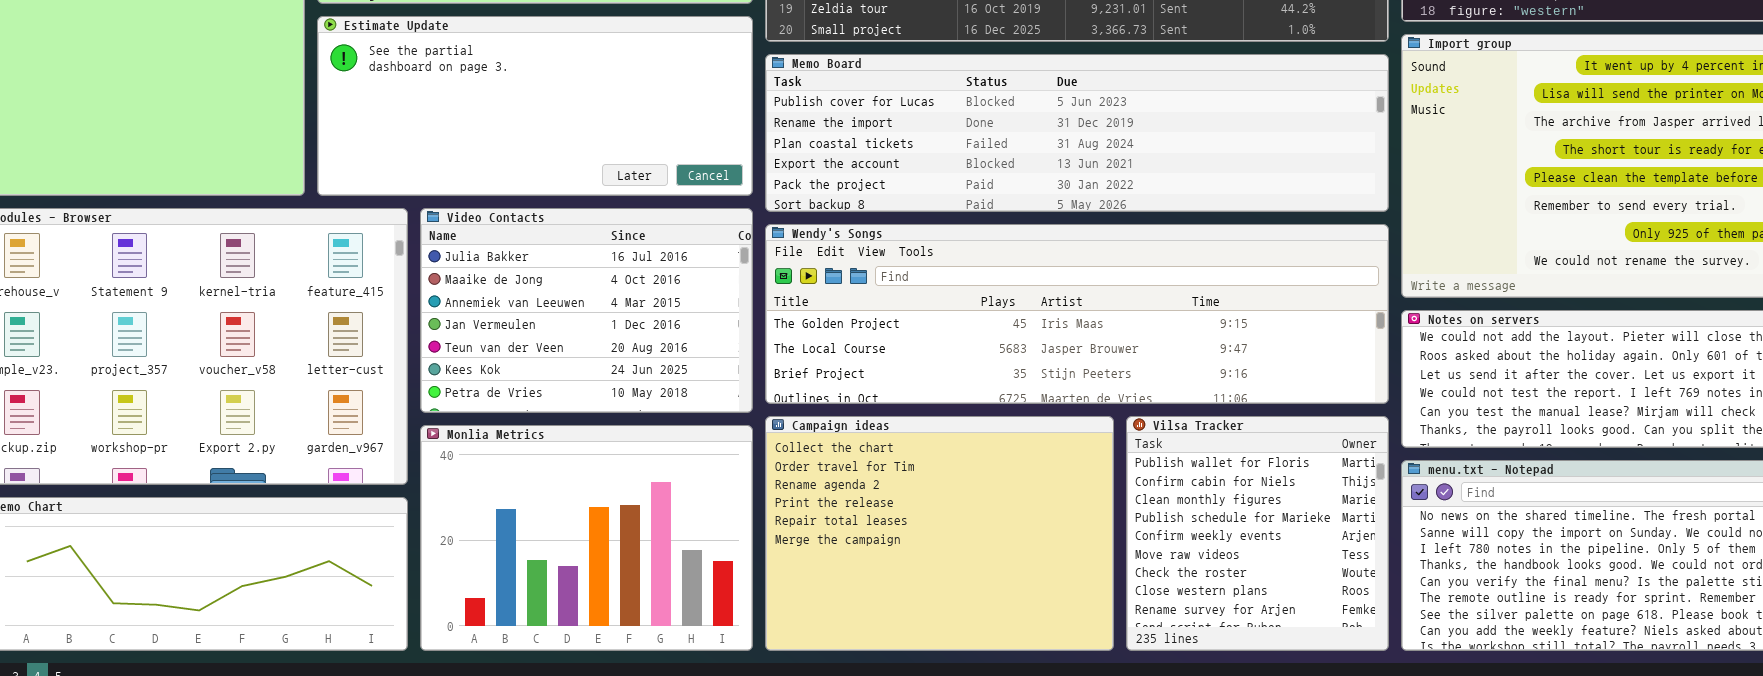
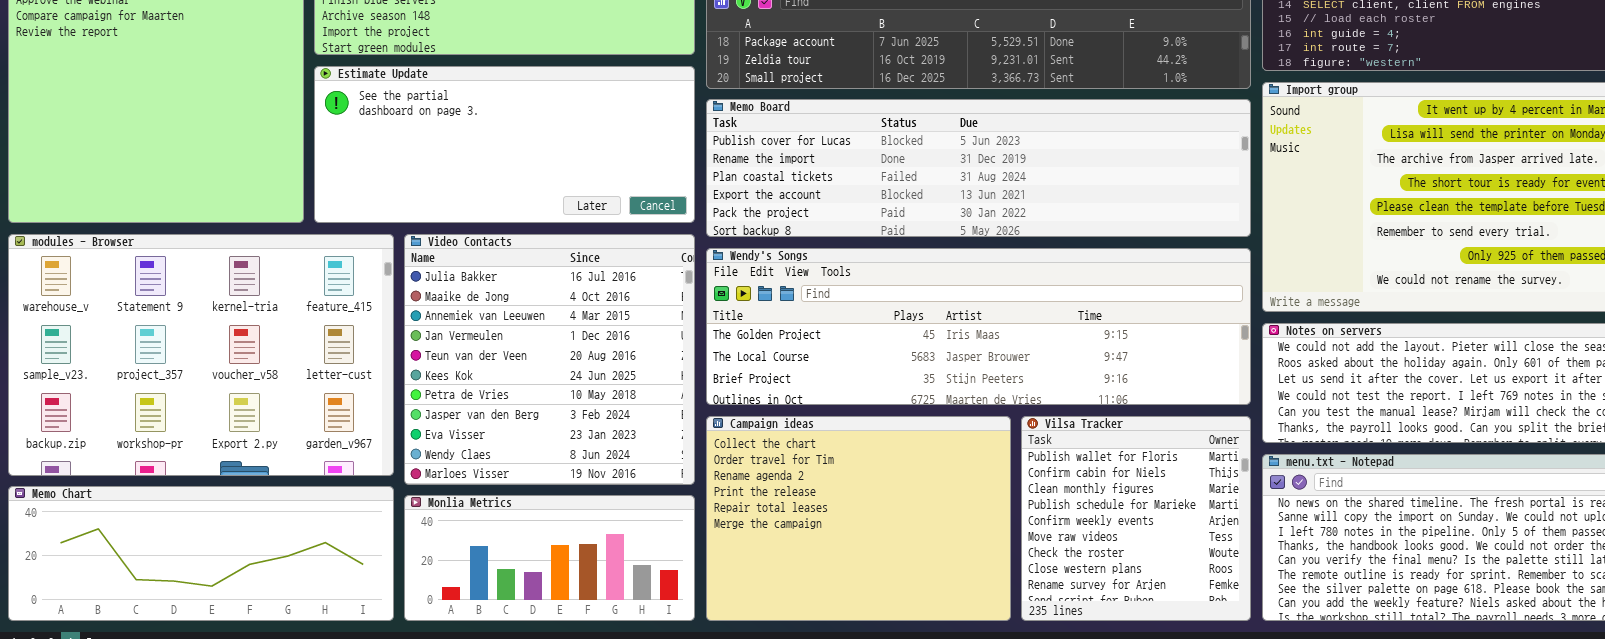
Video Contacts: [420,208,753,413] -> [404,234,695,485], resized
Monlia Metrics: [420,425,753,651] -> [404,495,695,621], resized

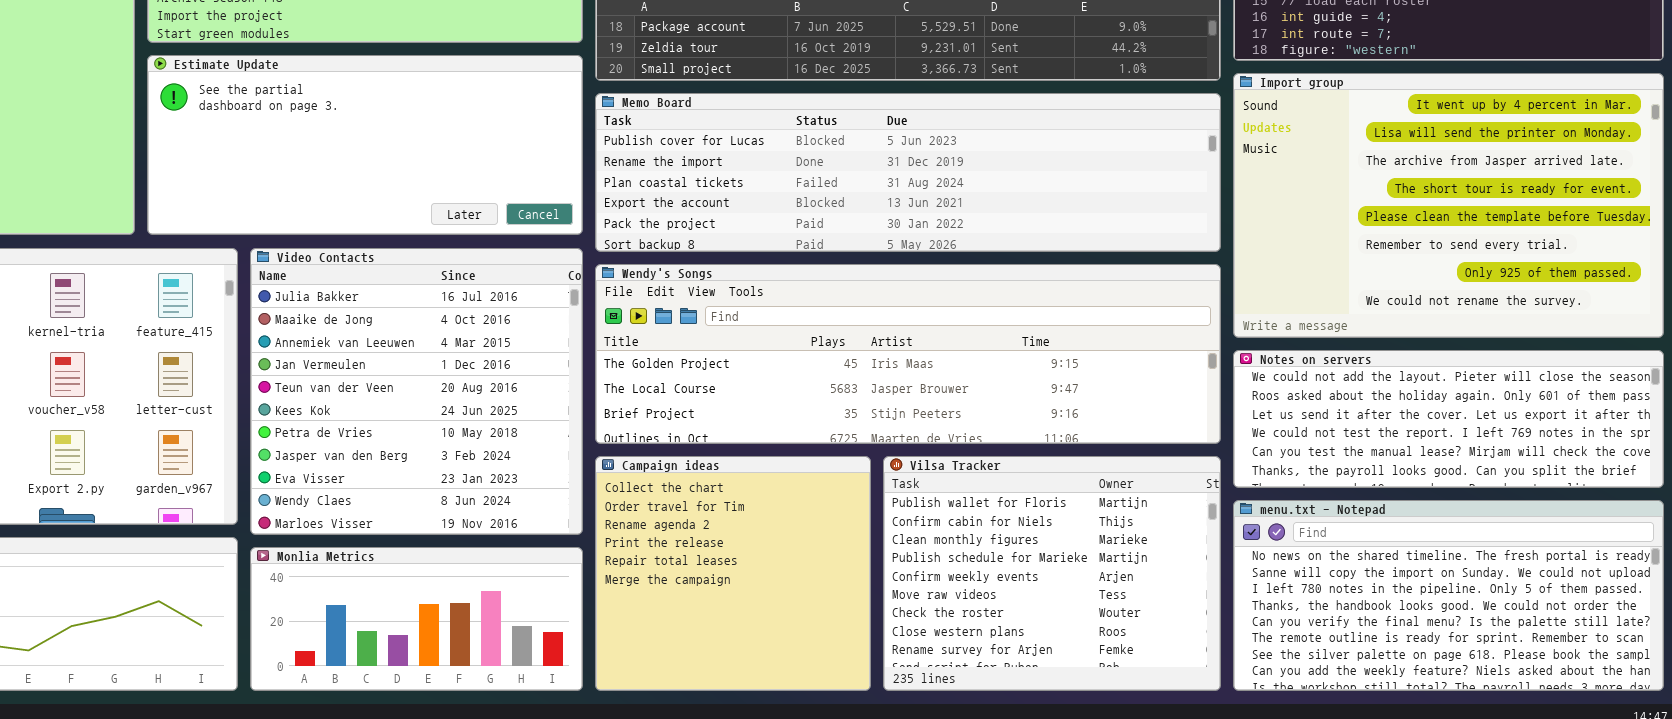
Campaign ideas: [706,416,1011,621] -> [595,456,871,691], resized
Vilsa Tracker: [1021,416,1251,621] -> [883,456,1221,691], resized

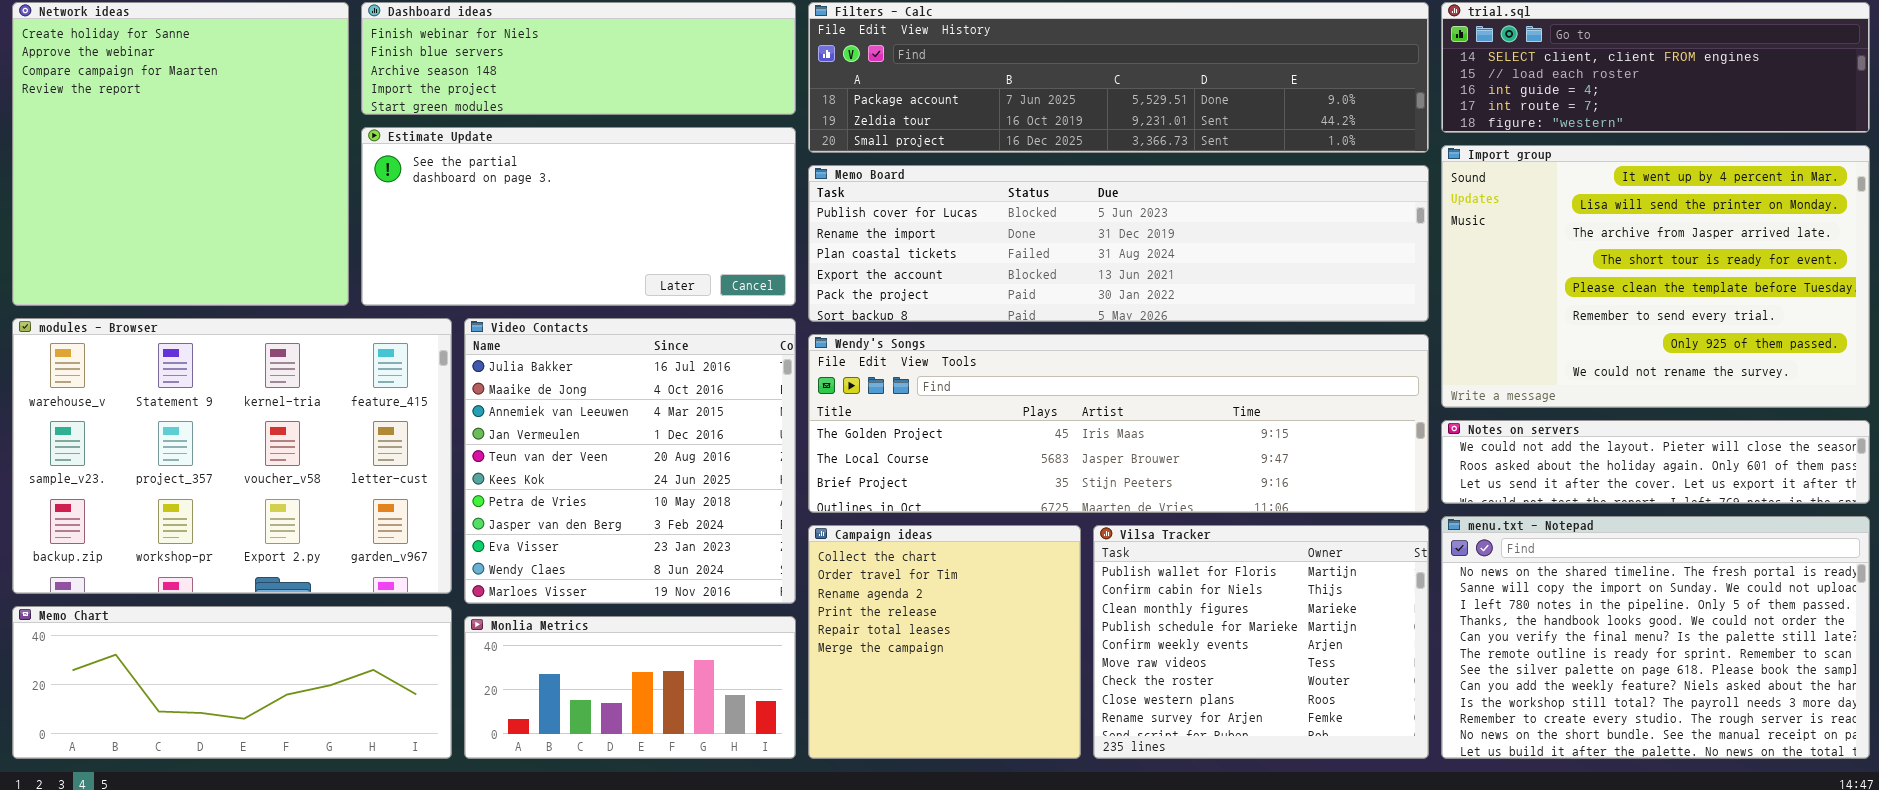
Notes on servers: [1233,350,1664,488] -> [1441,420,1870,504], resized
menu.txt - Notepad: [1233,500,1664,691] -> [1441,516,1870,759], resized

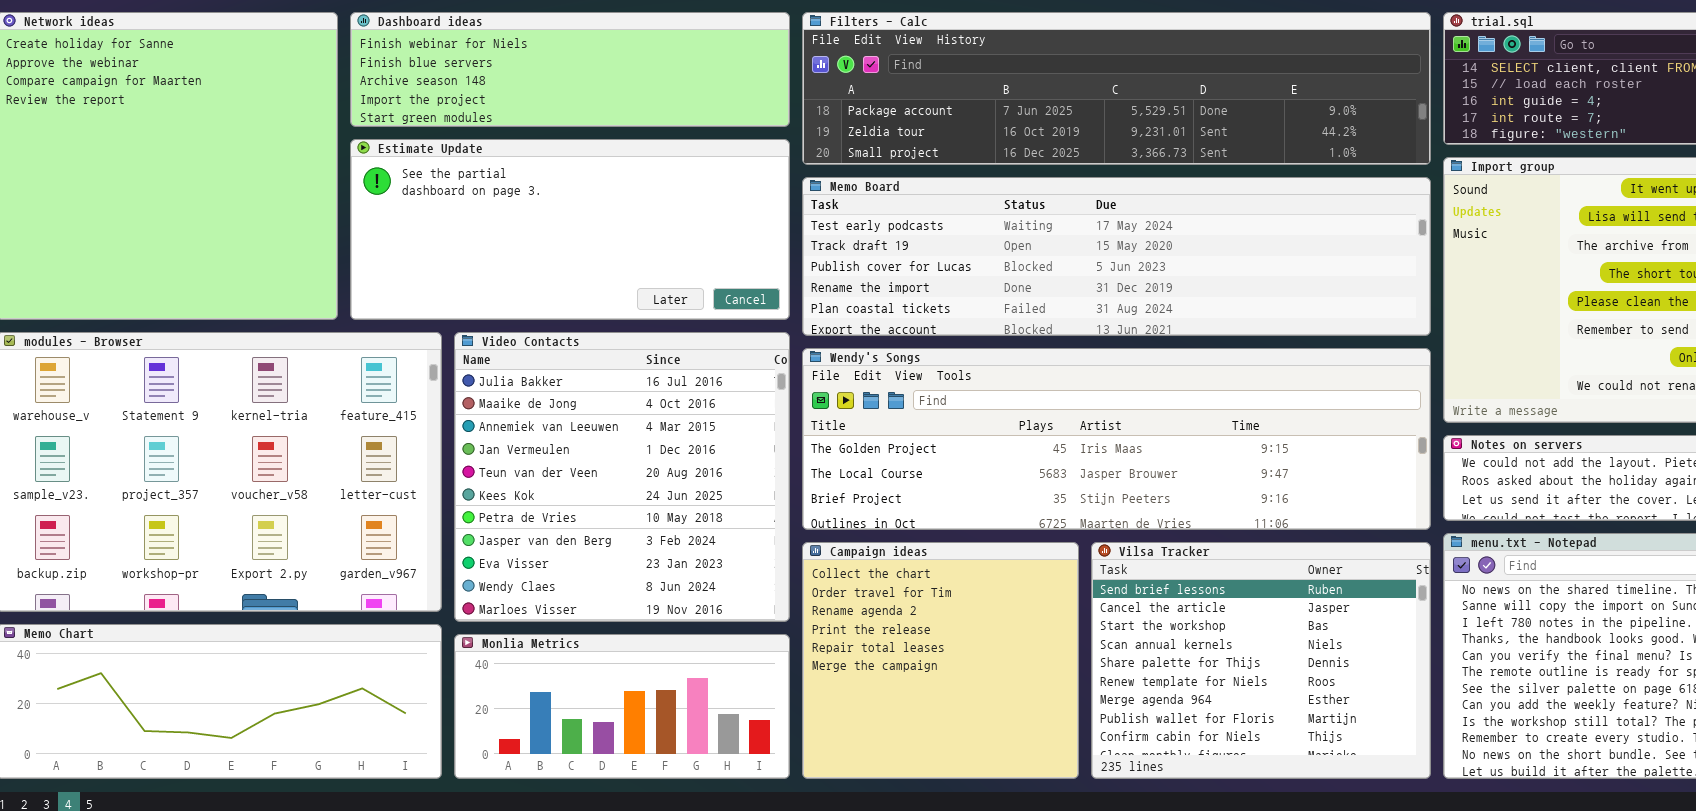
Memo Board: [808,165,1429,322] -> [802,177,1431,336], scrolled up 2 rows
Vilsa Tracker: [1093,525,1429,759] -> [1091,542,1431,779], scrolled up 7 rows

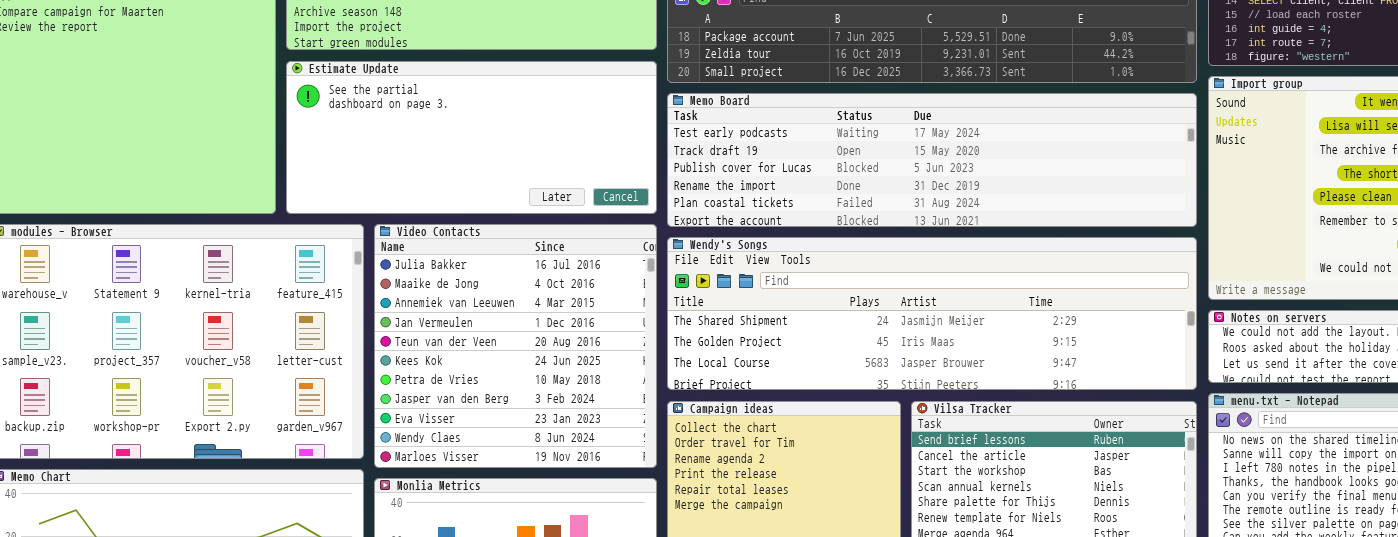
Wendy's Songs: [802,348,1431,530] -> [667,237,1197,390], scrolled up 1 row

